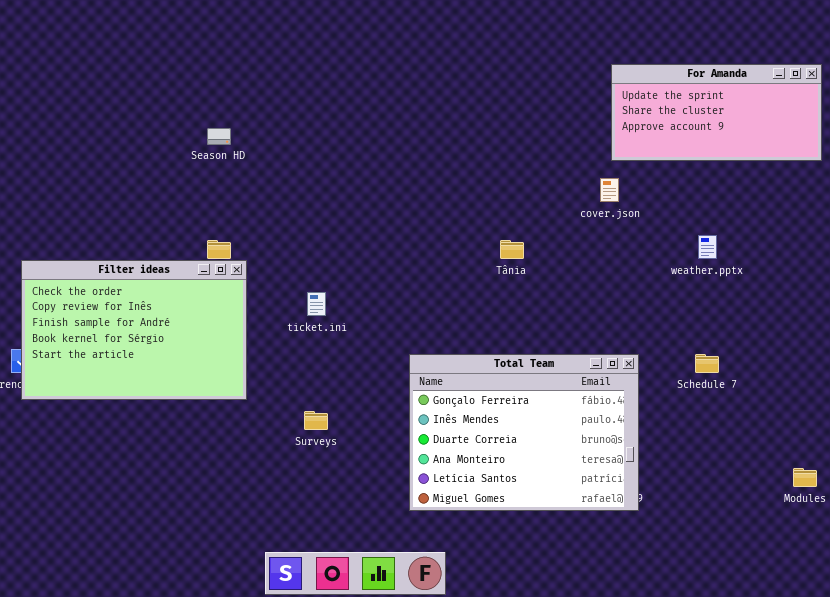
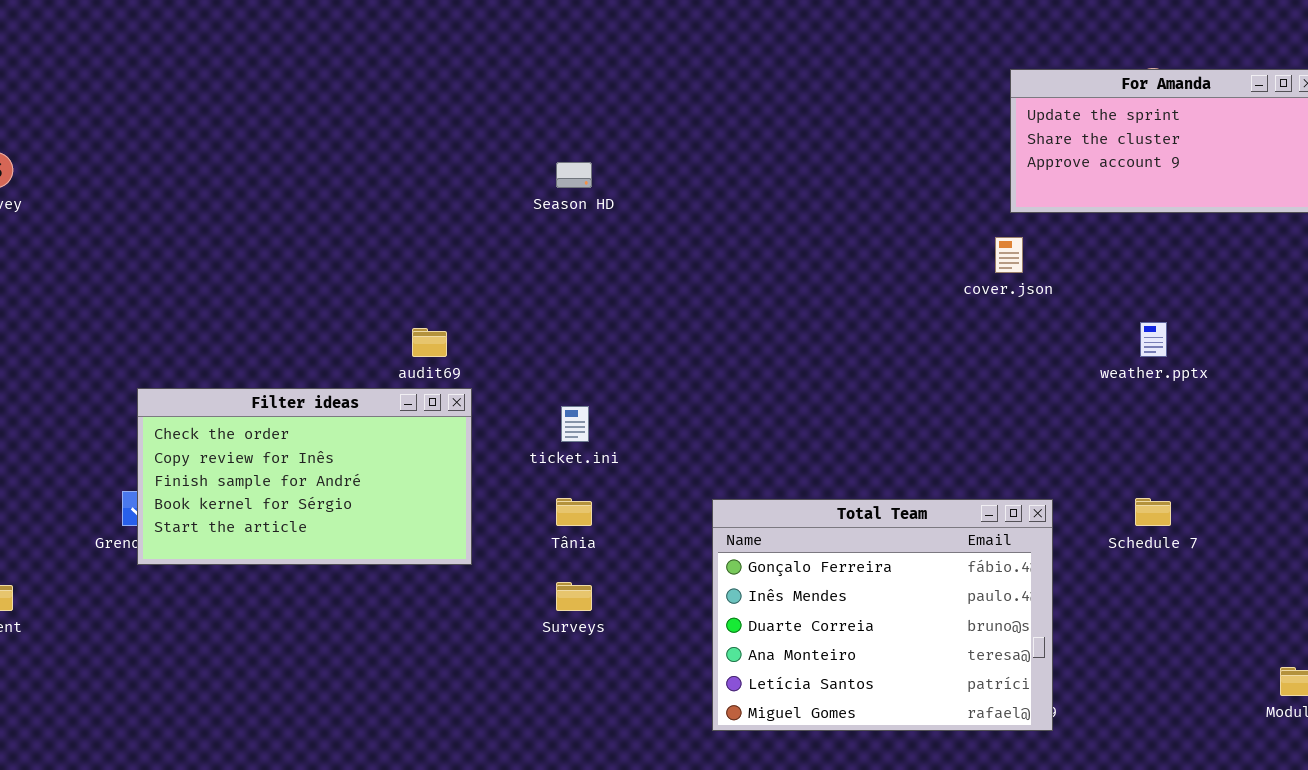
Season HD: [207,128,231,145] -> [556,162,592,188], moved
Tânia: [500,240,524,259] -> [556,498,592,526], moved
Filter ideas: [21,260,247,400] -> [137,388,472,565], resized

